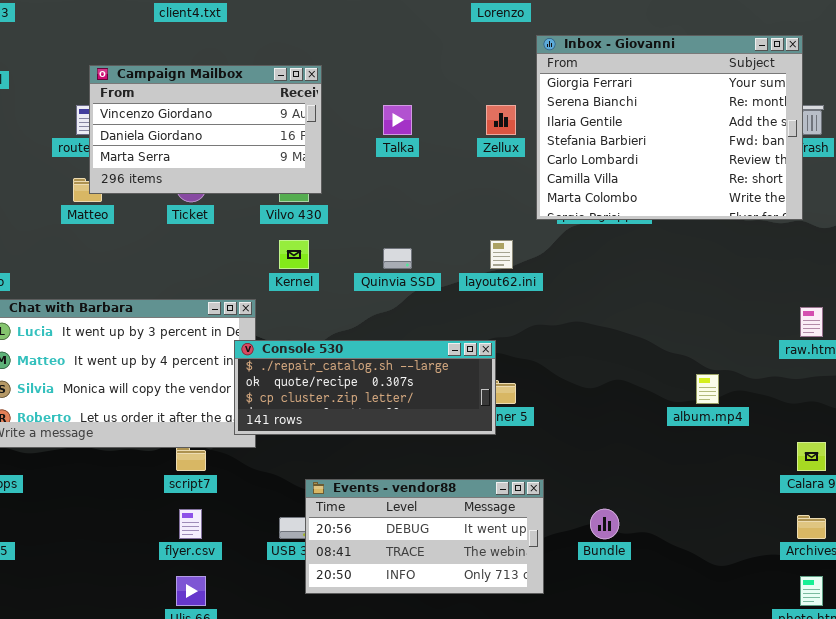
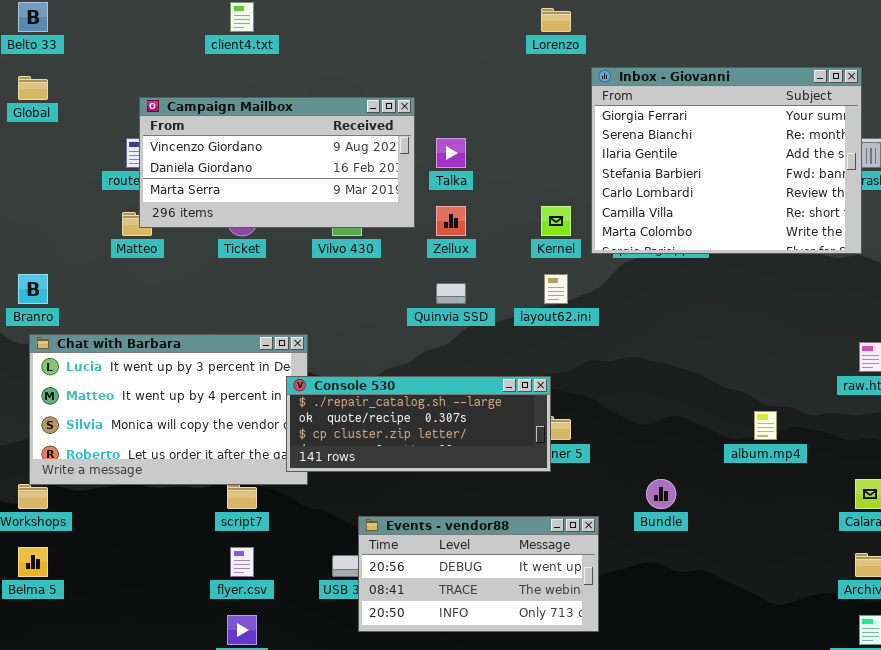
Campaign Mailbox: [89,65,322,194] -> [139,97,415,228], resized
Zellux: [486,105,516,135] -> [436,206,466,236], moved
Kernel: [279,240,309,269] -> [541,206,571,236], moved
Bundle: [590,509,619,539] -> [646,479,676,509], moved

